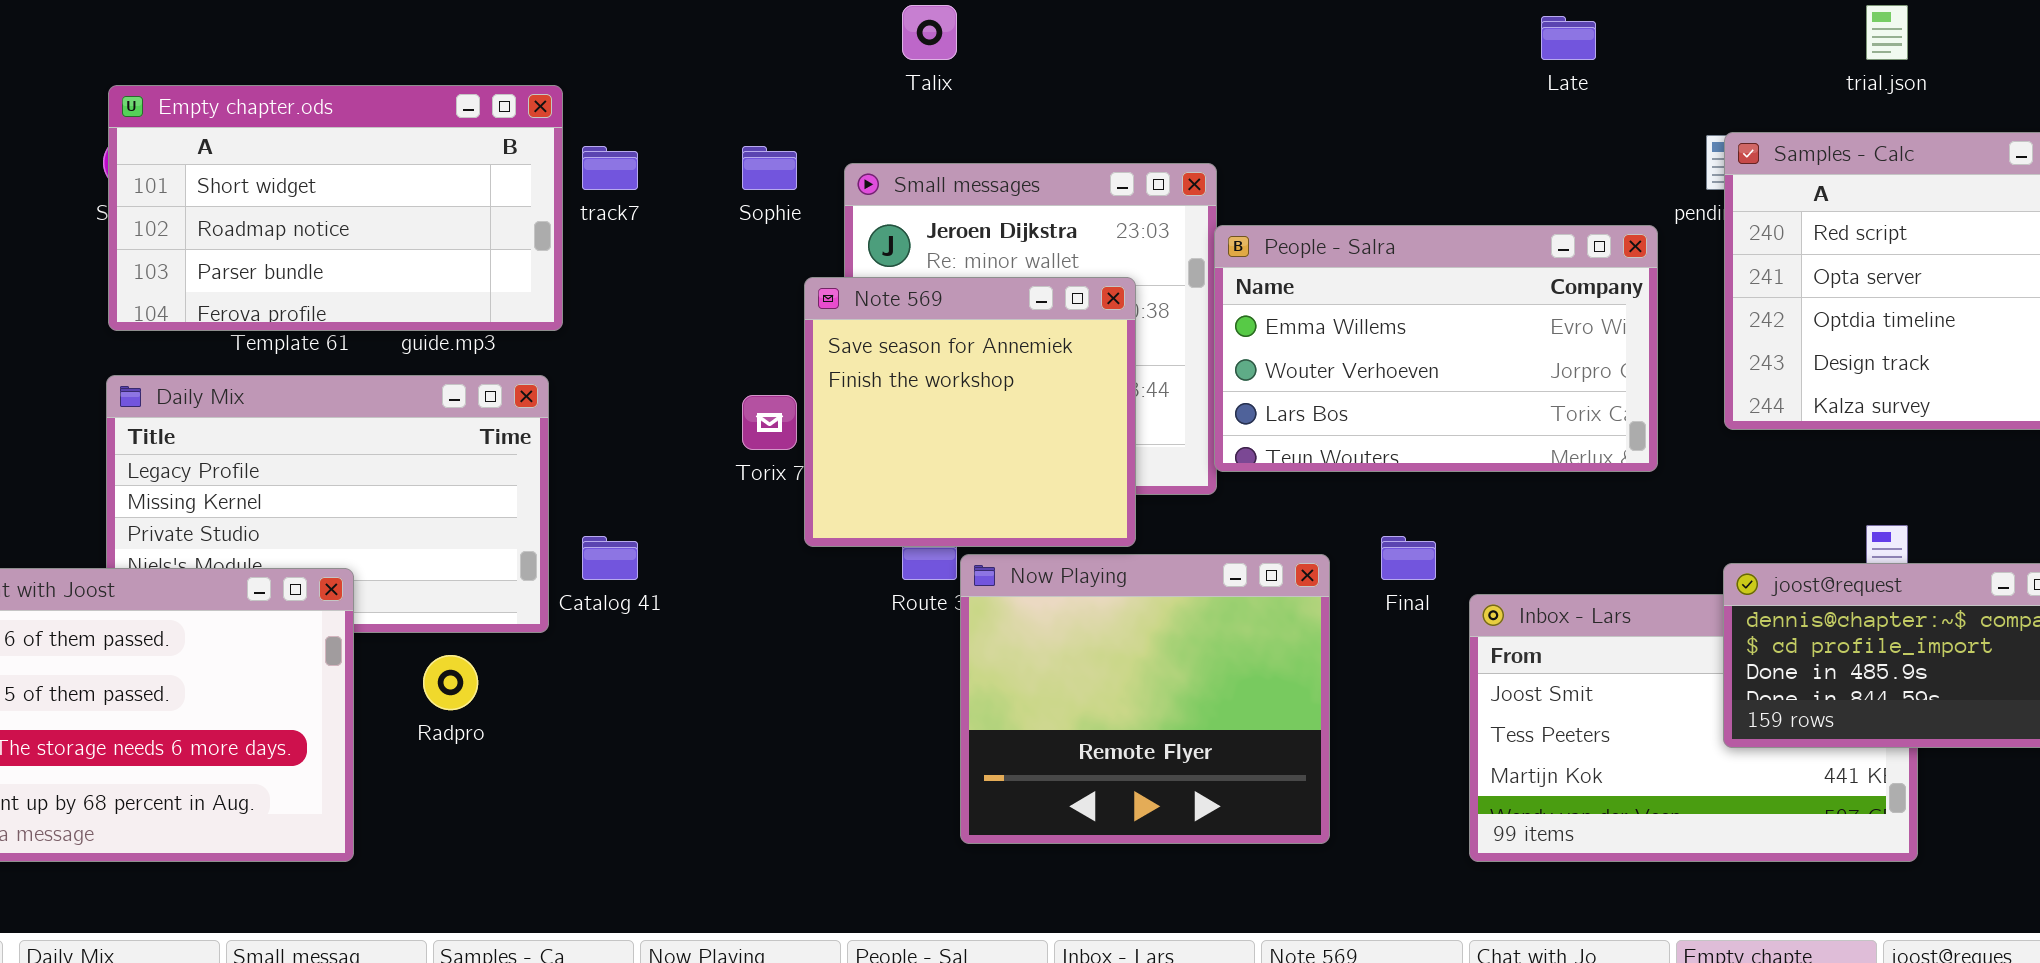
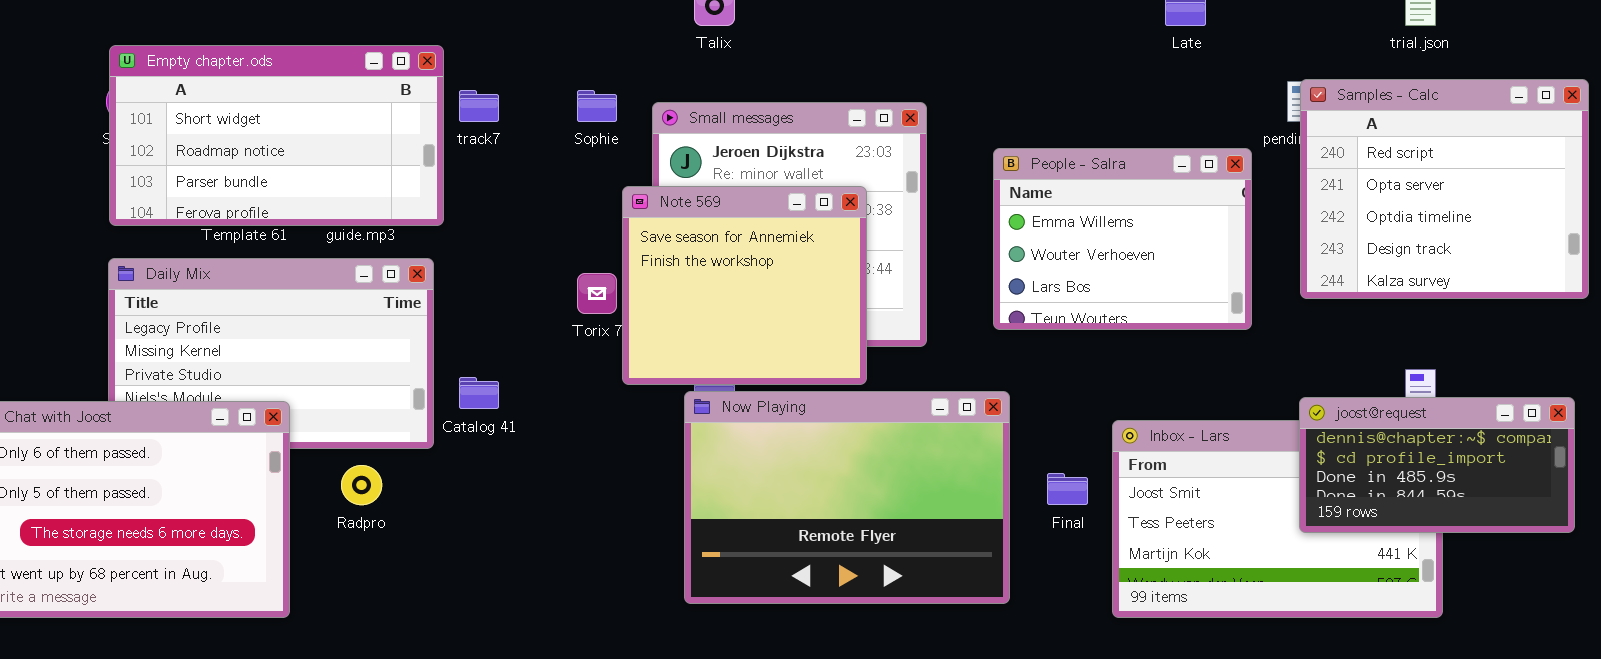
People - Salra: [1214,225,1658,472] -> [993,148,1252,330], resized
Final: [1381,536,1436,580] -> [1047,473,1088,505], moved
Now Playing: [960,554,1330,844] -> [684,391,1010,604], resized

